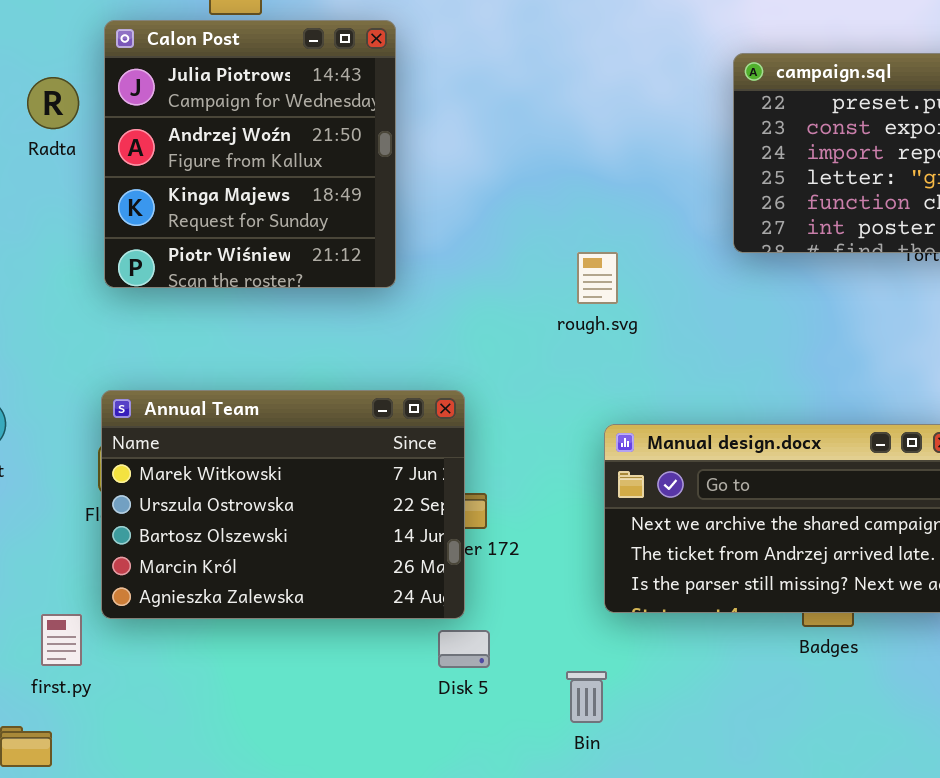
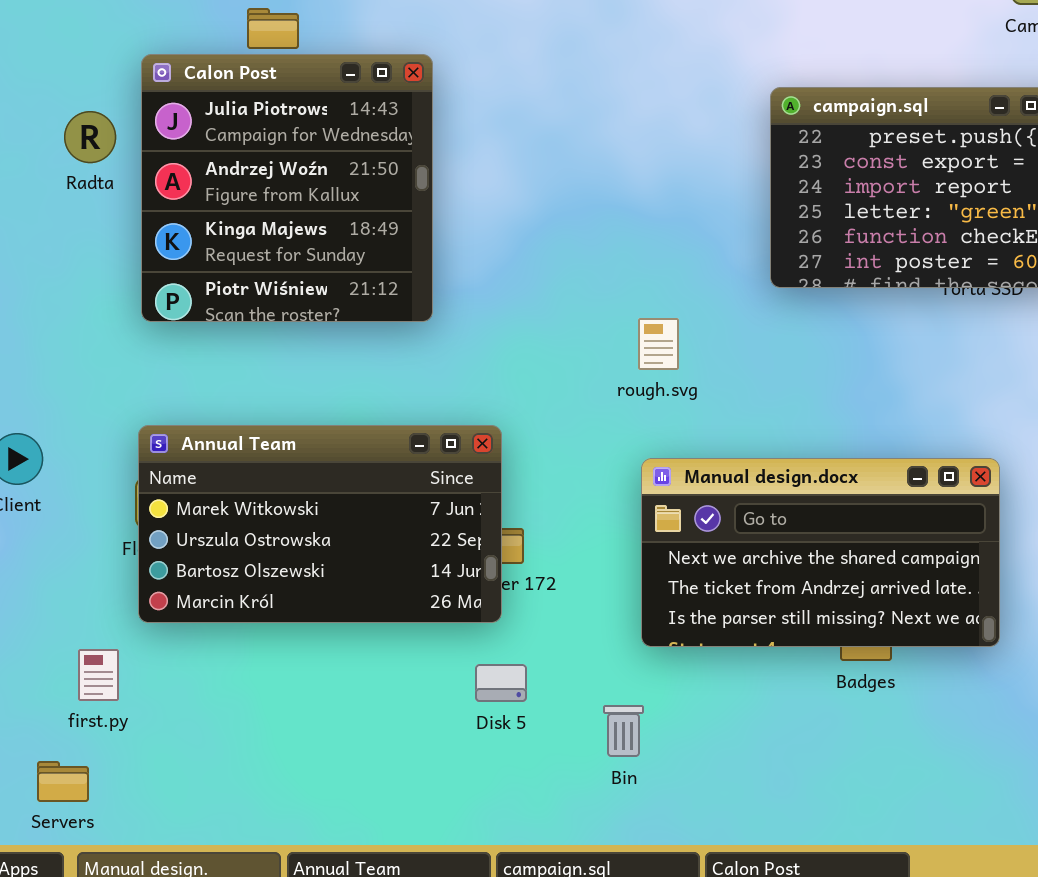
rough.svg: [577,252,618,304] -> [638,318,679,370], moved
Annual Team: [101,390,465,619] -> [138,425,502,623], resized

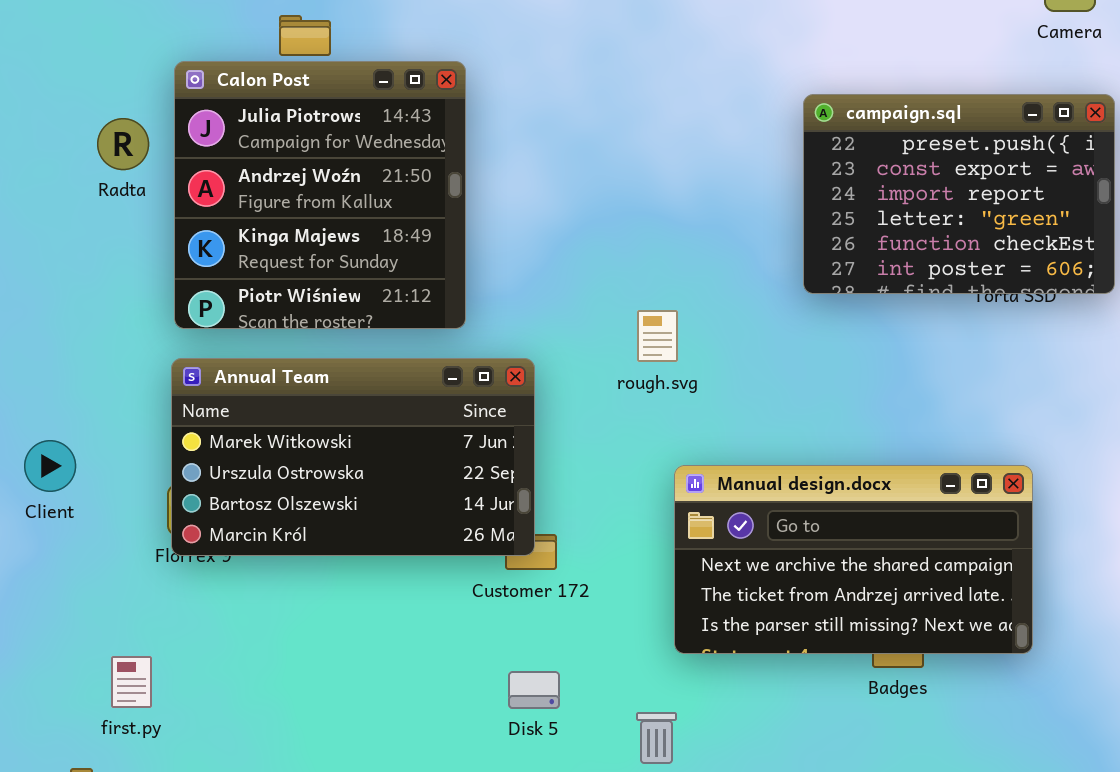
rough.svg: [638,318,679,370] -> [637,310,678,362], moved
Annual Team: [138,425,502,623] -> [171,358,535,556], moved

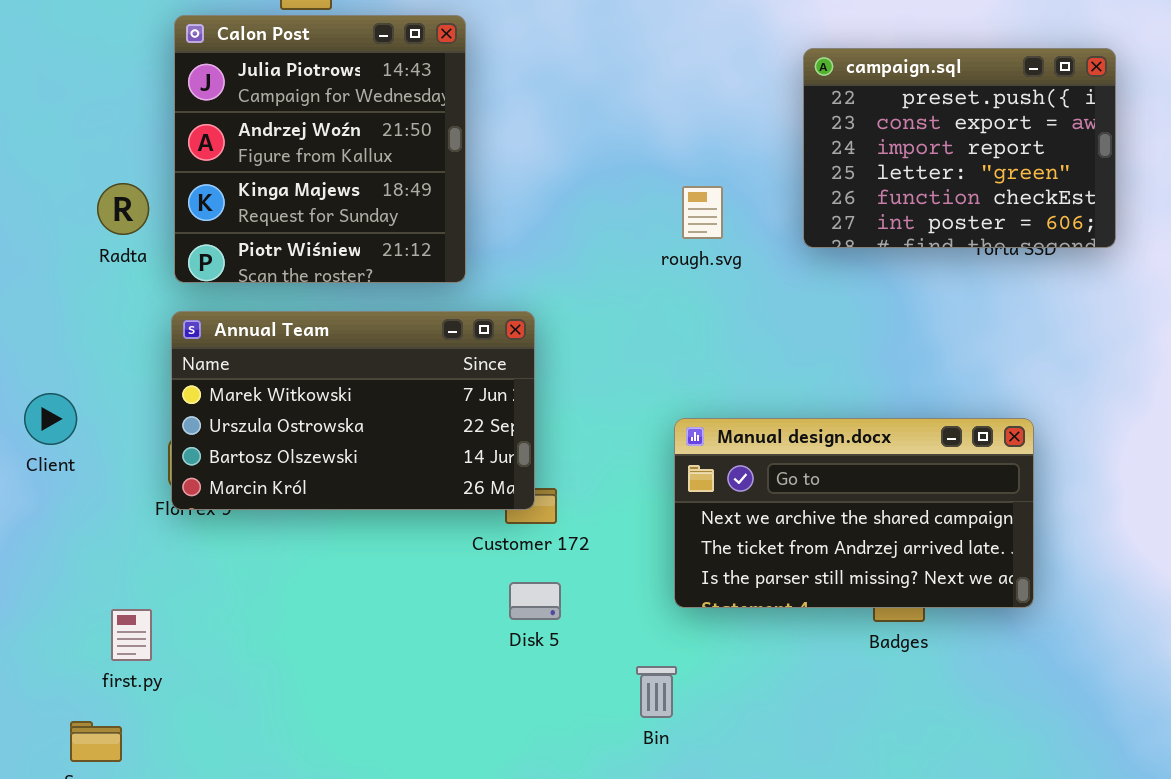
Radta: [97,118,149,170] -> [97,183,149,235], moved
rough.svg: [637,310,678,362] -> [682,186,723,239], moved
Disk 5: [508,671,560,709] -> [509,582,561,620], moved

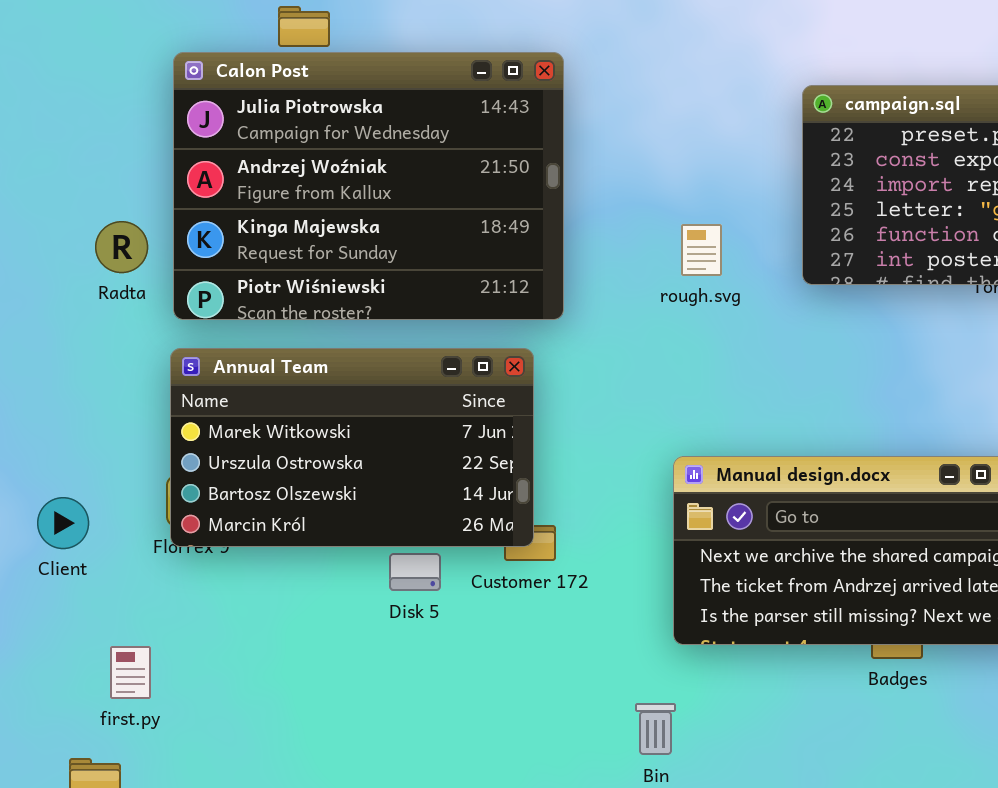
Calon Post: [174,15,466,283] -> [173,52,564,320], resized
Client: [24,393,77,445] -> [37,497,89,549], moved
Disk 5: [509,582,561,620] -> [389,553,441,591], moved

